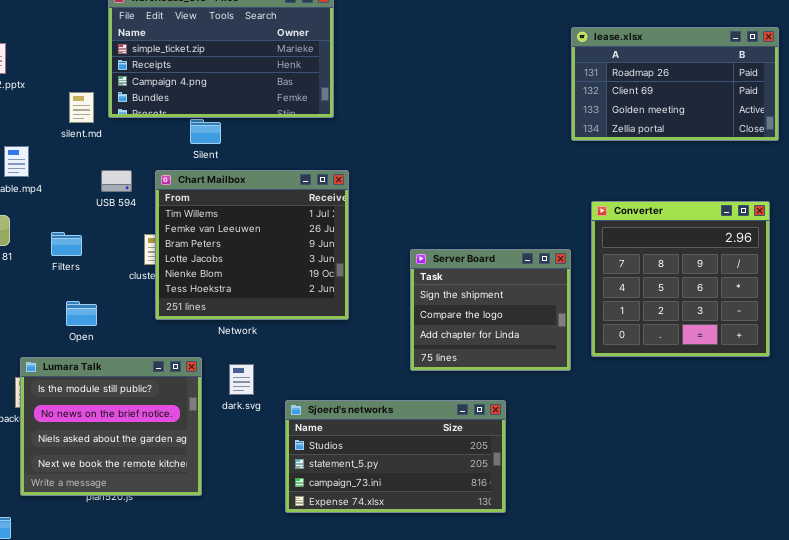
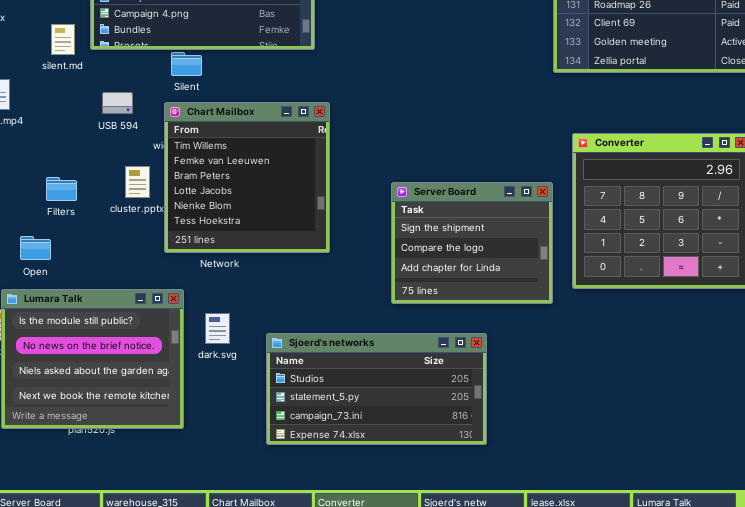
USB 594: [101,170,132,192] -> [102,92,133,114], moved
Chart Mailbox: [155,170,349,320] -> [164,102,330,253], resized
Filters: [51,232,82,256] -> [46,177,77,201], moved
Open: [66,301,97,326] -> [20,236,51,260], moved
dark.svg: [229,364,254,395] -> [205,313,230,344], moved

